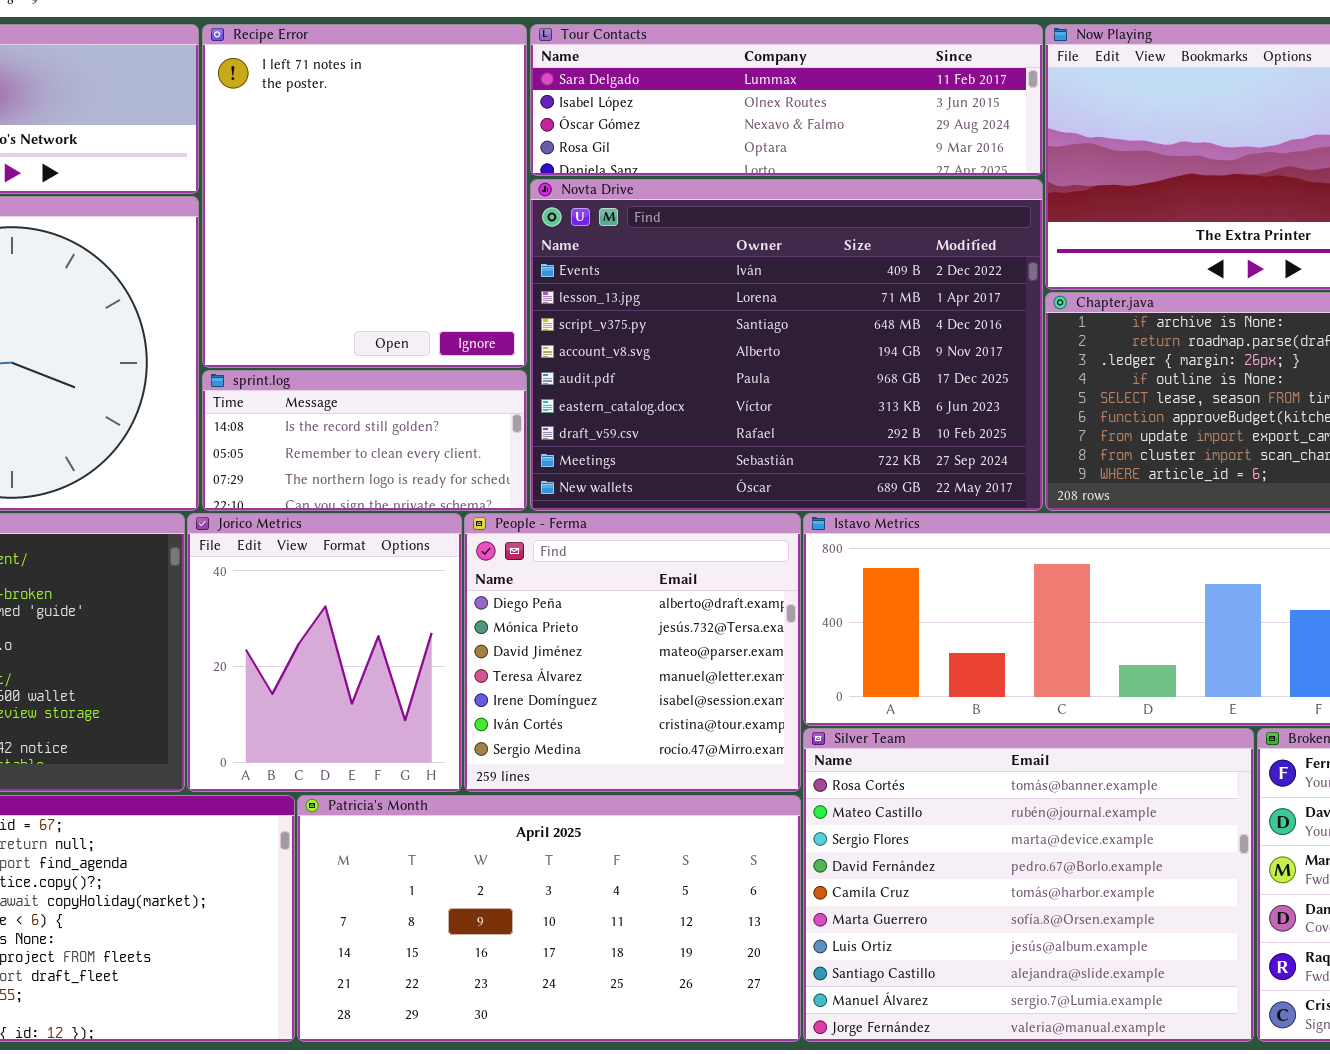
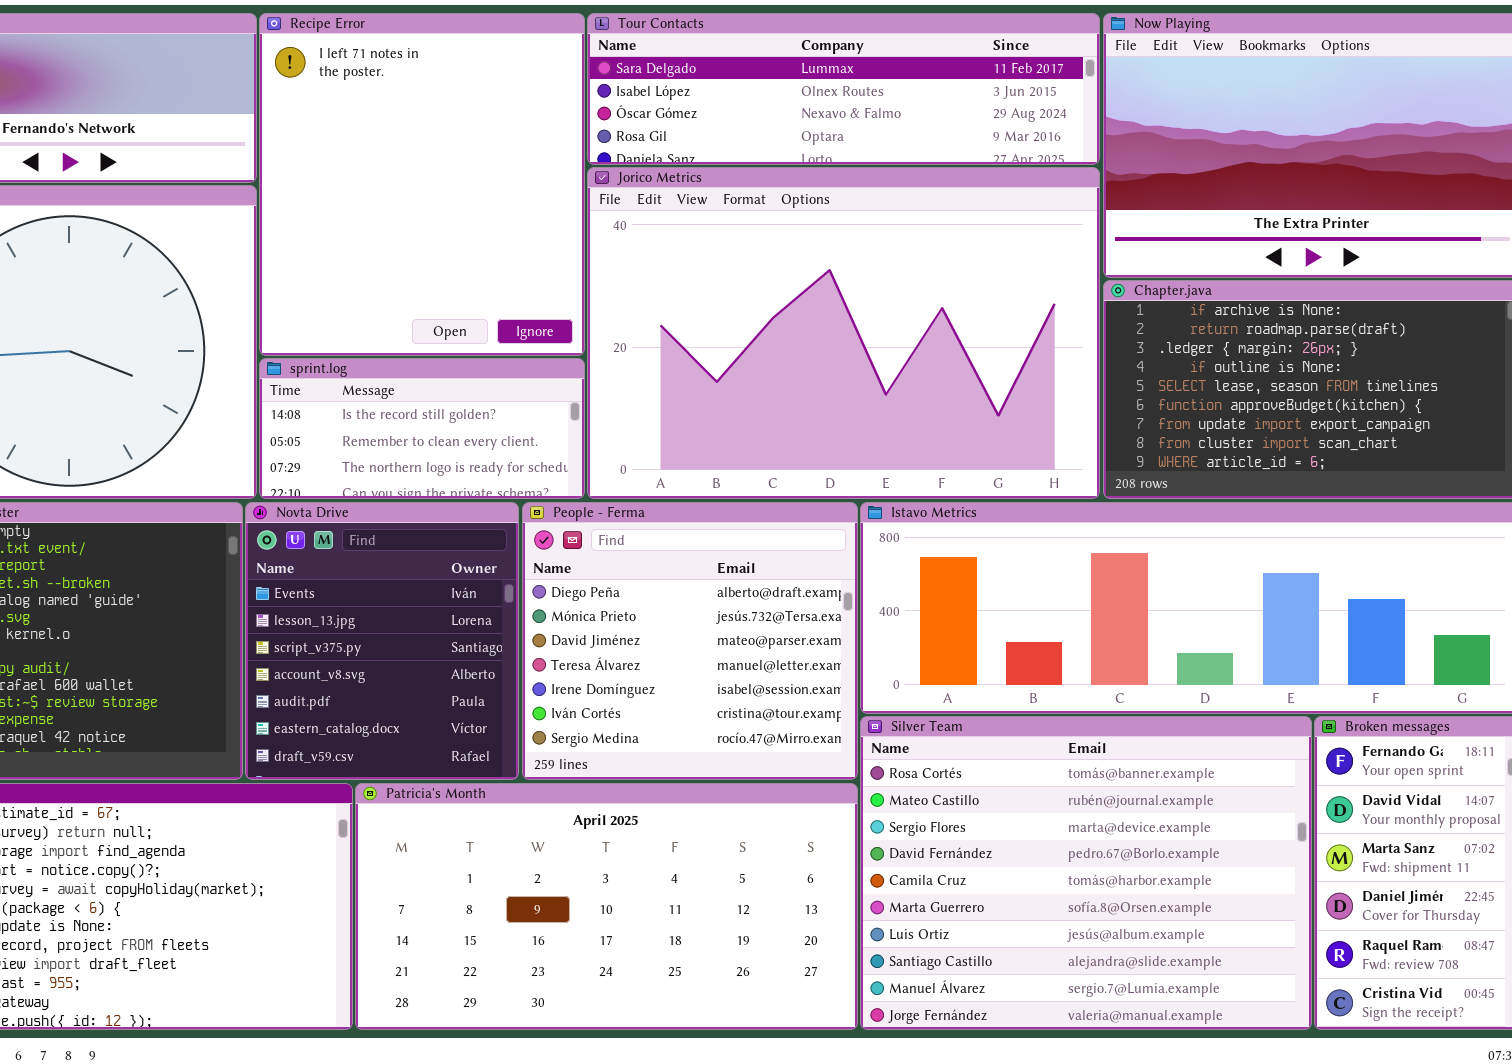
Novta Drive: [530,179,1043,511] -> [245,502,519,780], moved, resized
Jorico Metrics: [187,513,462,792] -> [587,167,1100,499], moved, resized

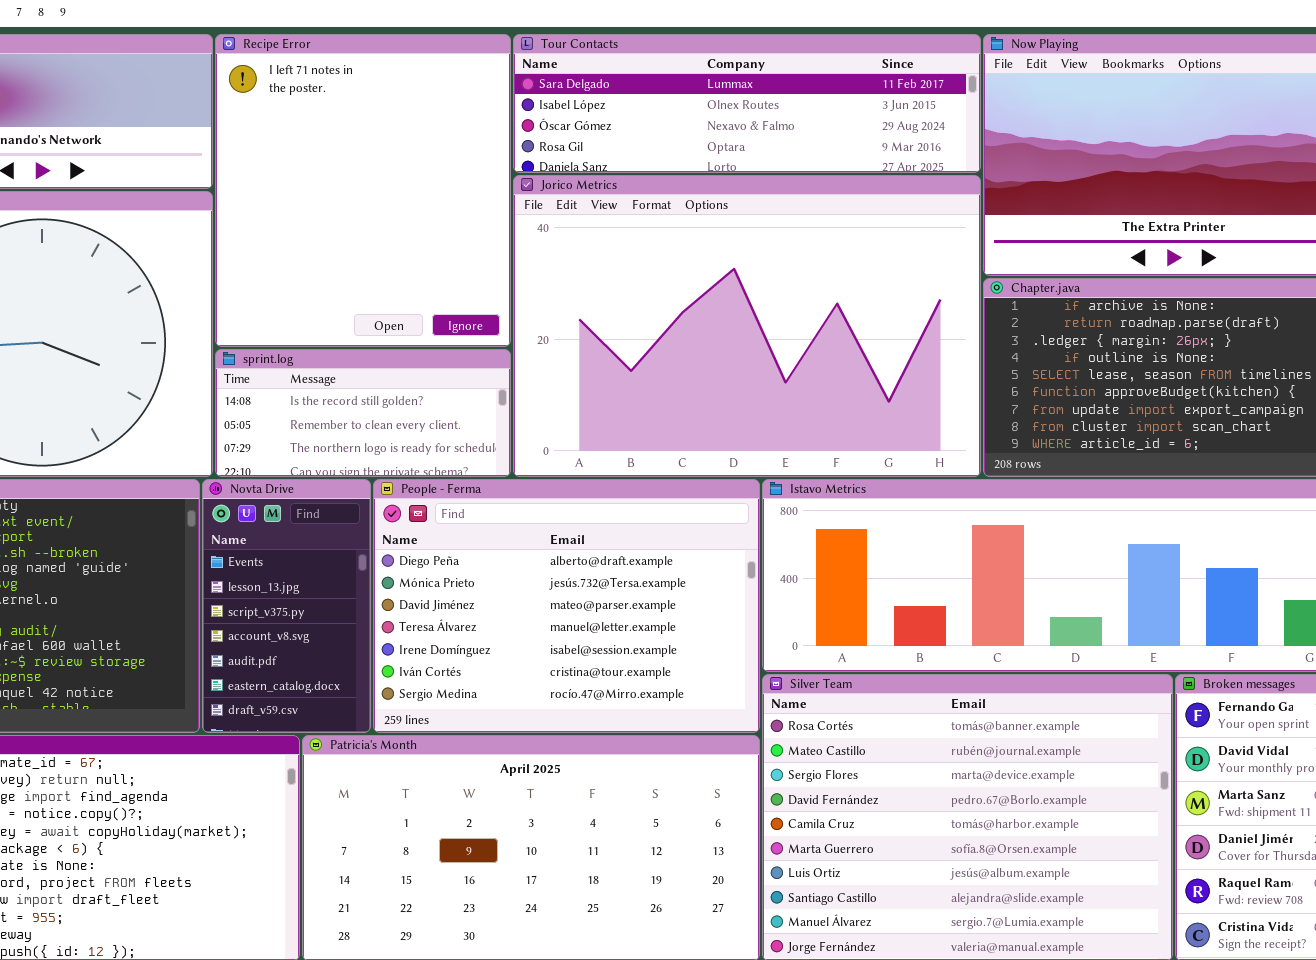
Novta Drive: [245,502,519,780] -> [202,479,371,733], resized
People - Ferma: [522,502,858,780] -> [373,479,760,733], resized

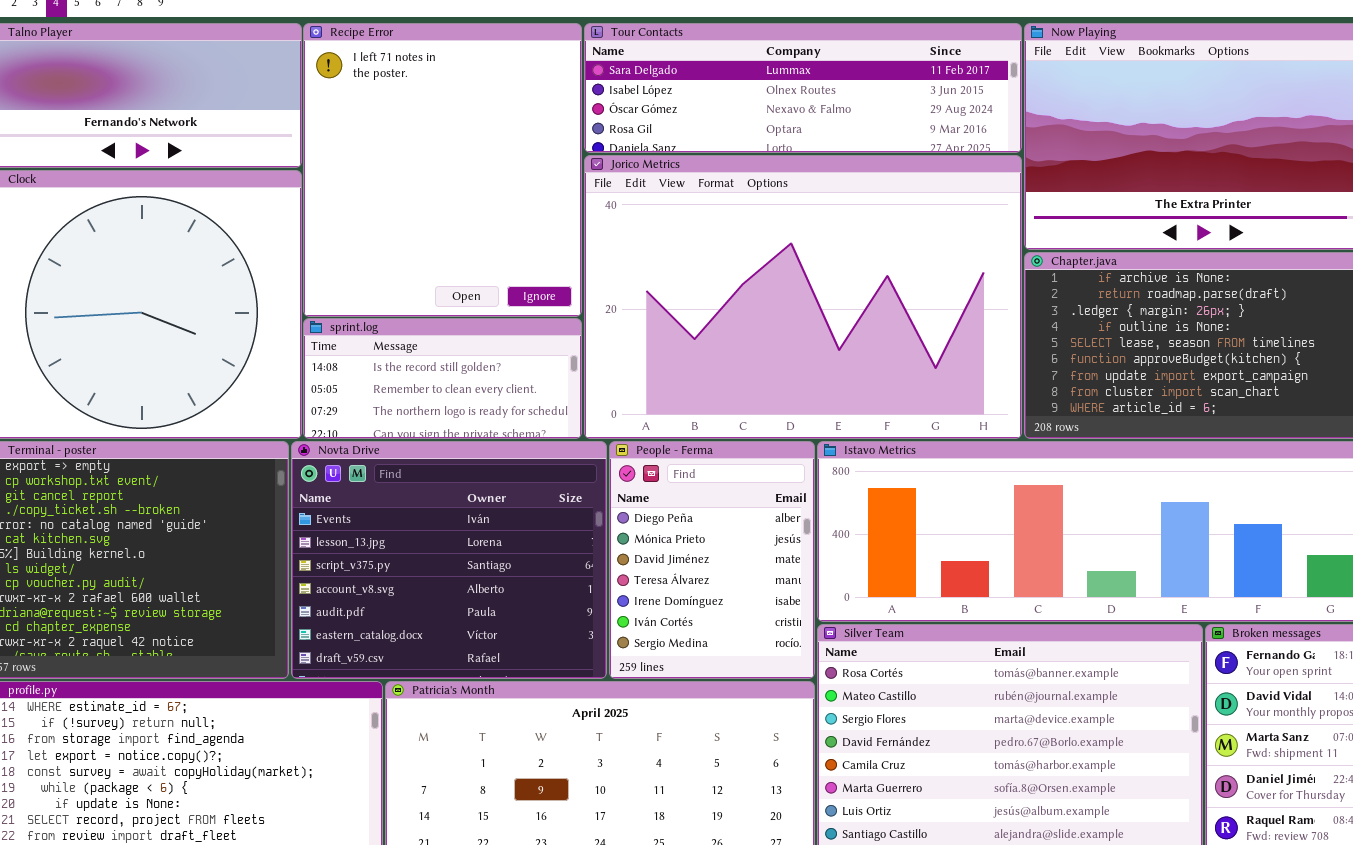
Novta Drive: [202,479,371,733] -> [291,441,607,679], resized
People - Ferma: [373,479,760,733] -> [609,441,815,679], resized

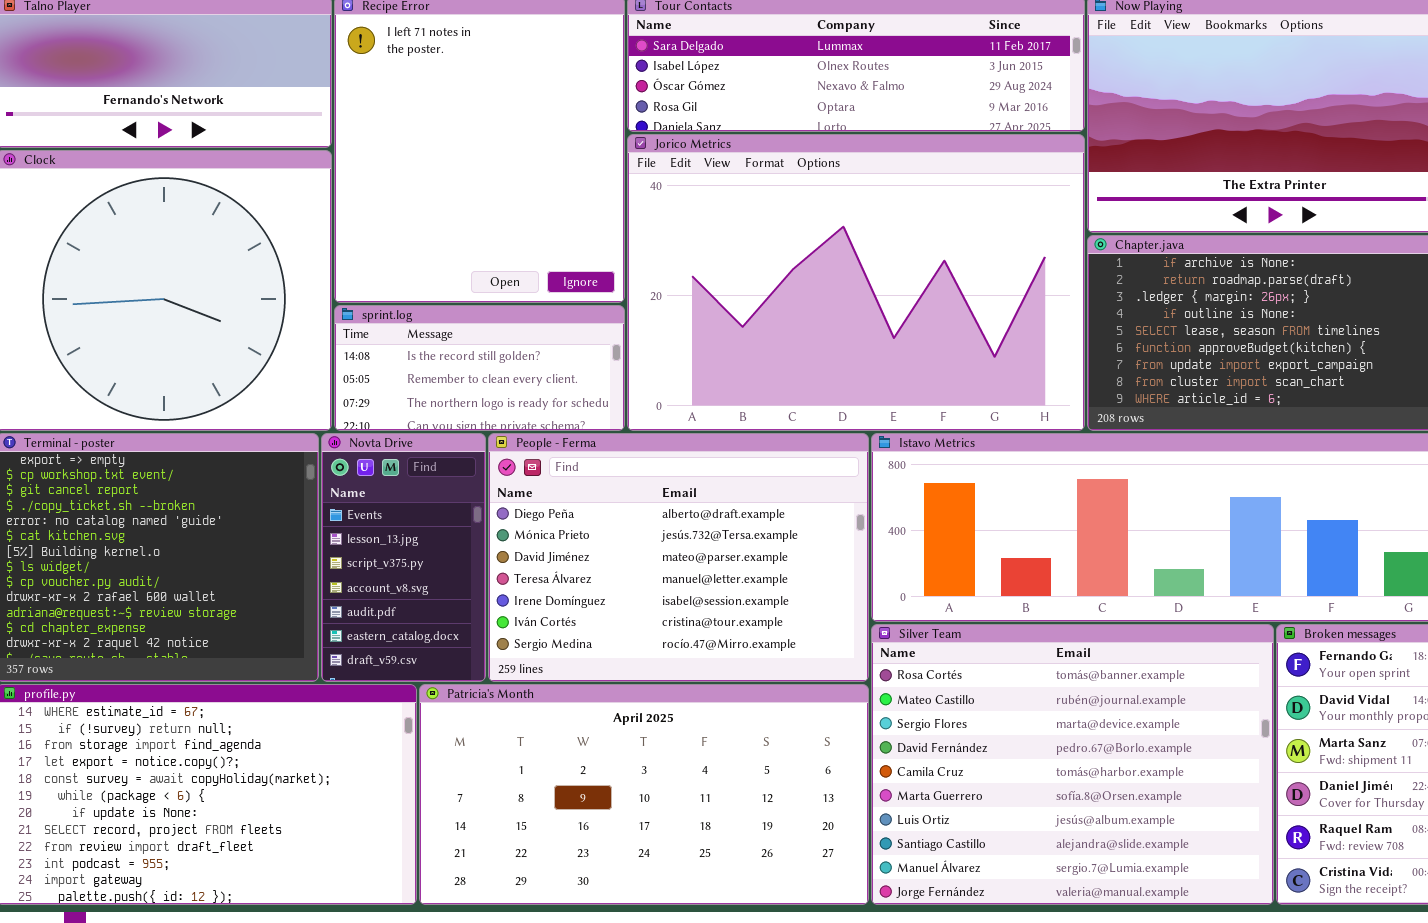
Novta Drive: [291,441,607,679] -> [321,433,486,682], resized
People - Ferma: [609,441,815,679] -> [488,433,869,682], resized

